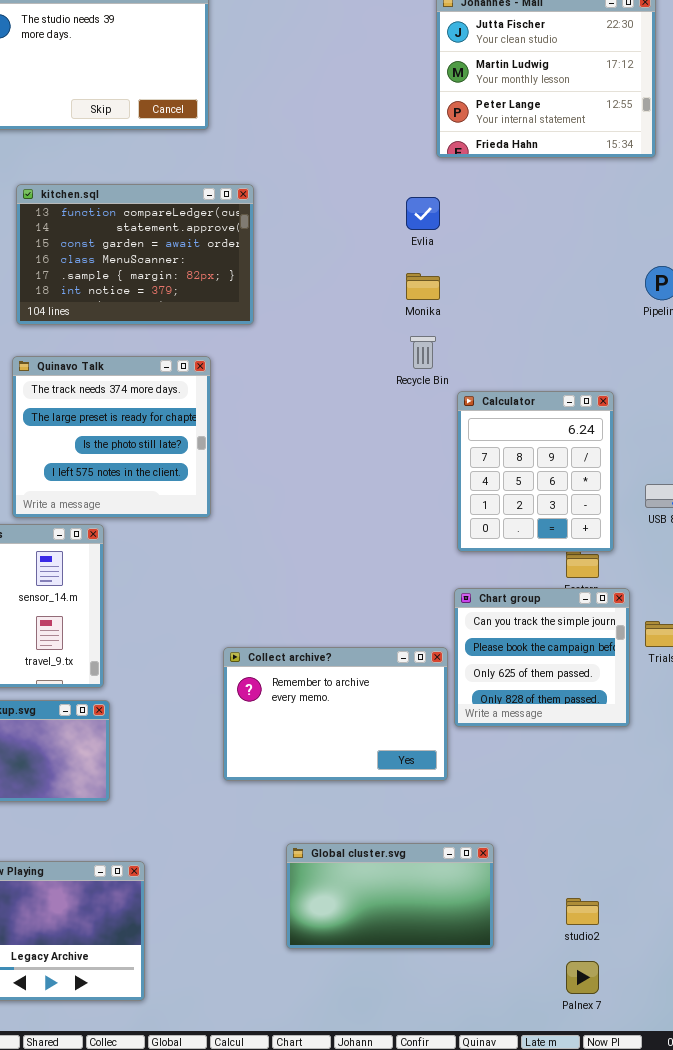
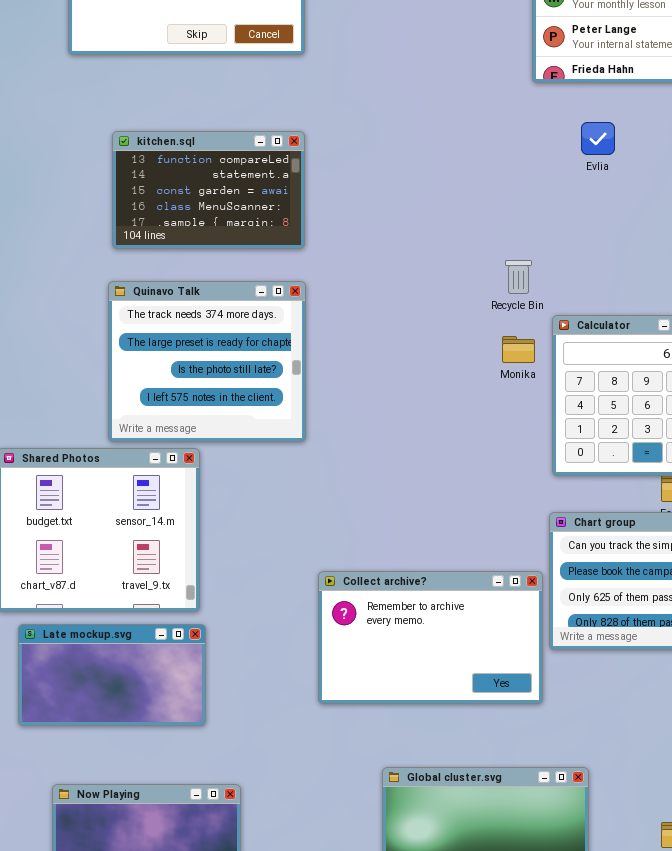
kitchen.sql: [16,184,254,325] -> [112,131,305,249], resized
Evlia: [406,197,440,230] -> [581,122,615,155], moved
Monika: [406,273,440,300] -> [502,336,535,363], moved

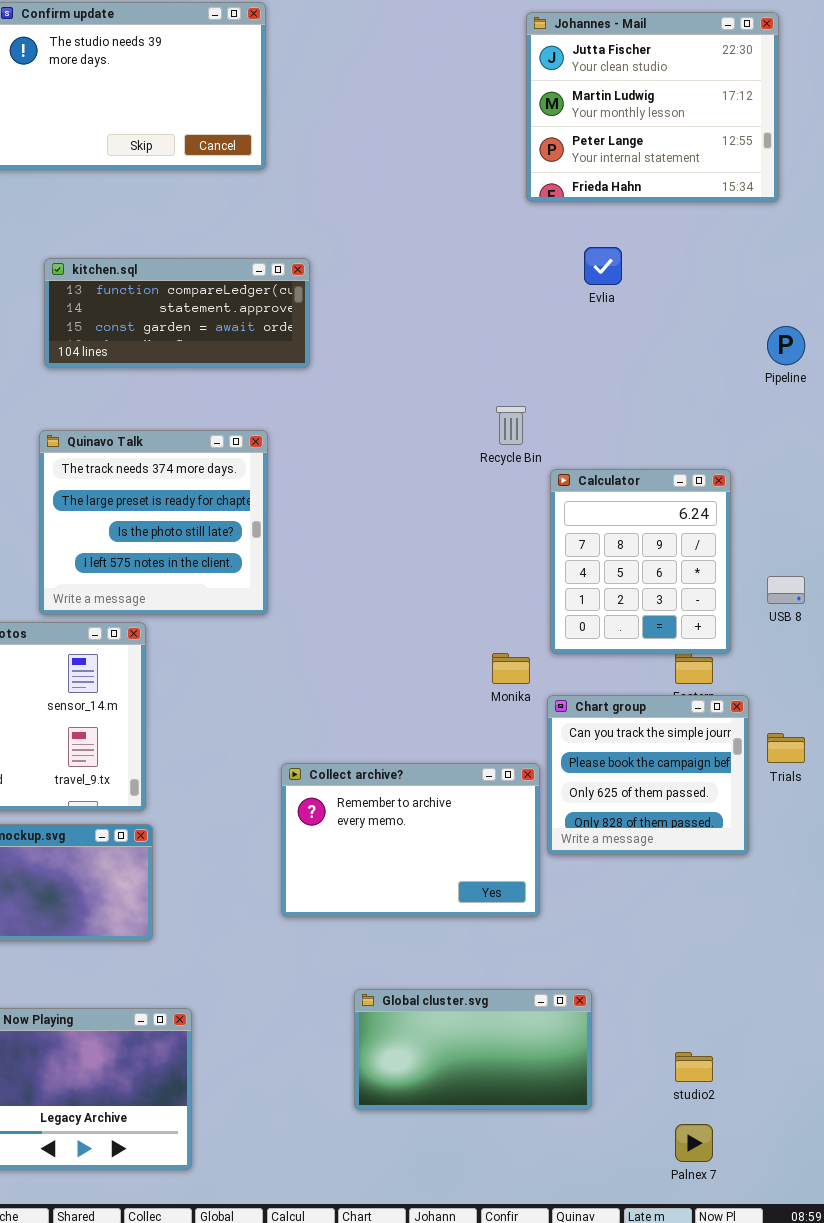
kitchen.sql: [112,131,305,249] -> [44,258,310,368], resized
Monika: [502,336,535,363] -> [492,653,530,684], moved

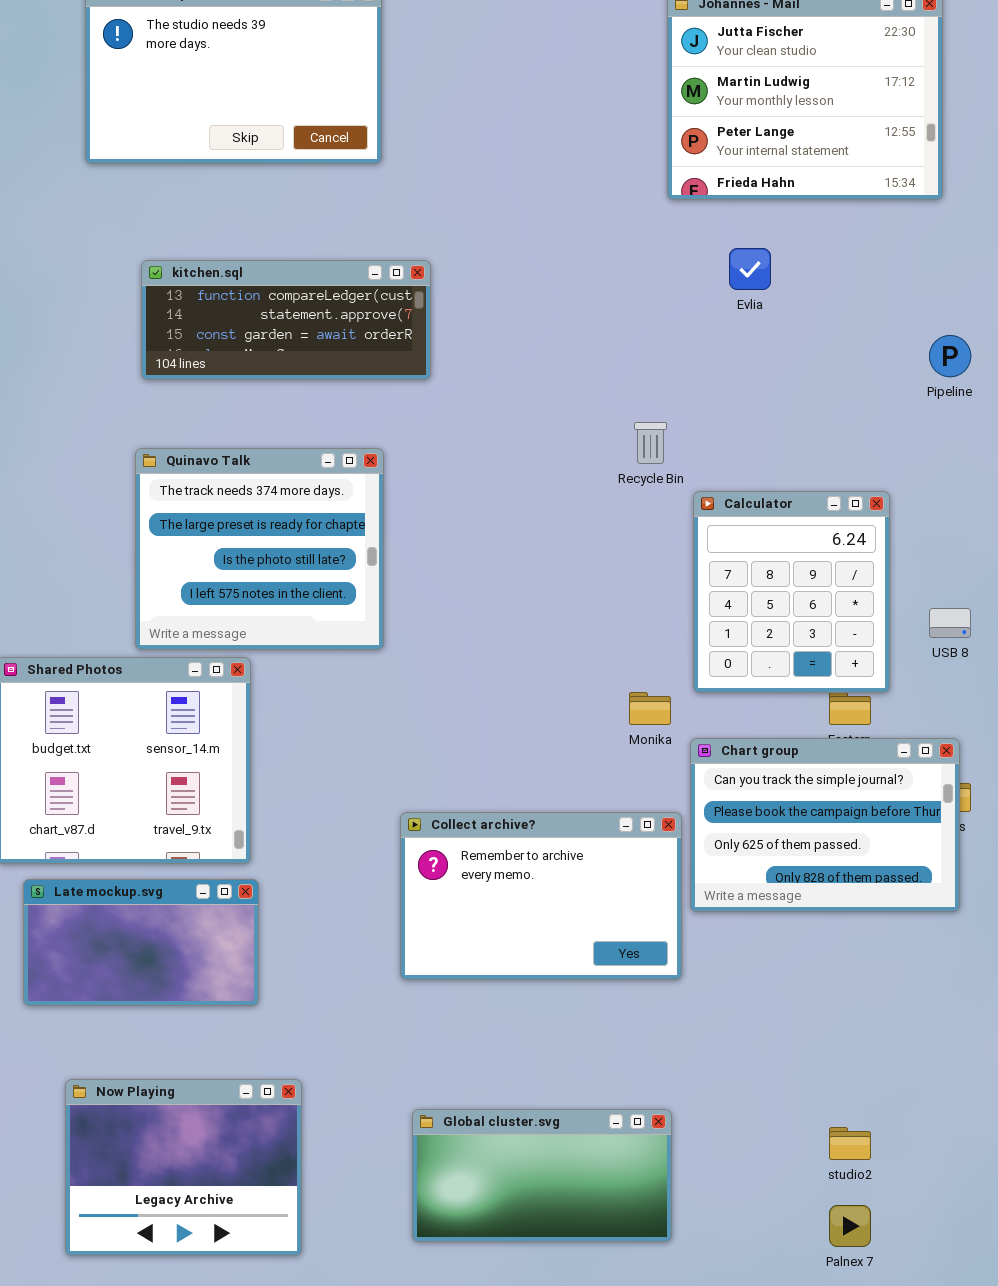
Chart group: [547,695,749,855] -> [690,738,960,912], resized
Global cluster.svg: [354,989,592,1110] -> [412,1109,672,1242], moved

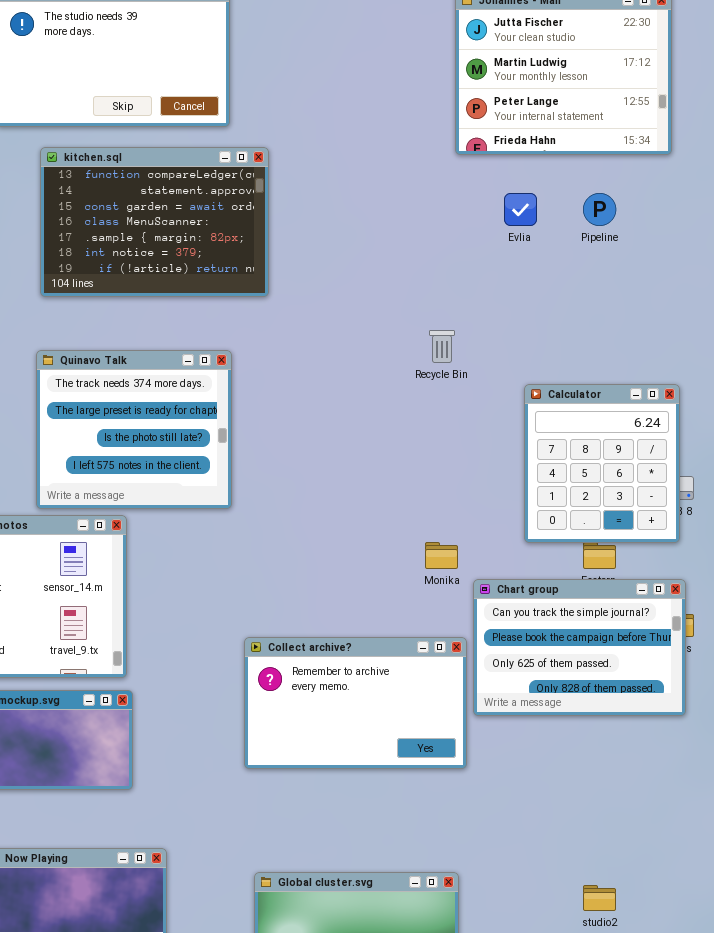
kitchen.sql: [141,260,431,380] -> [40,147,269,297], resized
Pipeline: [929,335,971,377] -> [583,193,616,226], moved
Calculator: [693,491,890,693] -> [524,384,680,543], moved

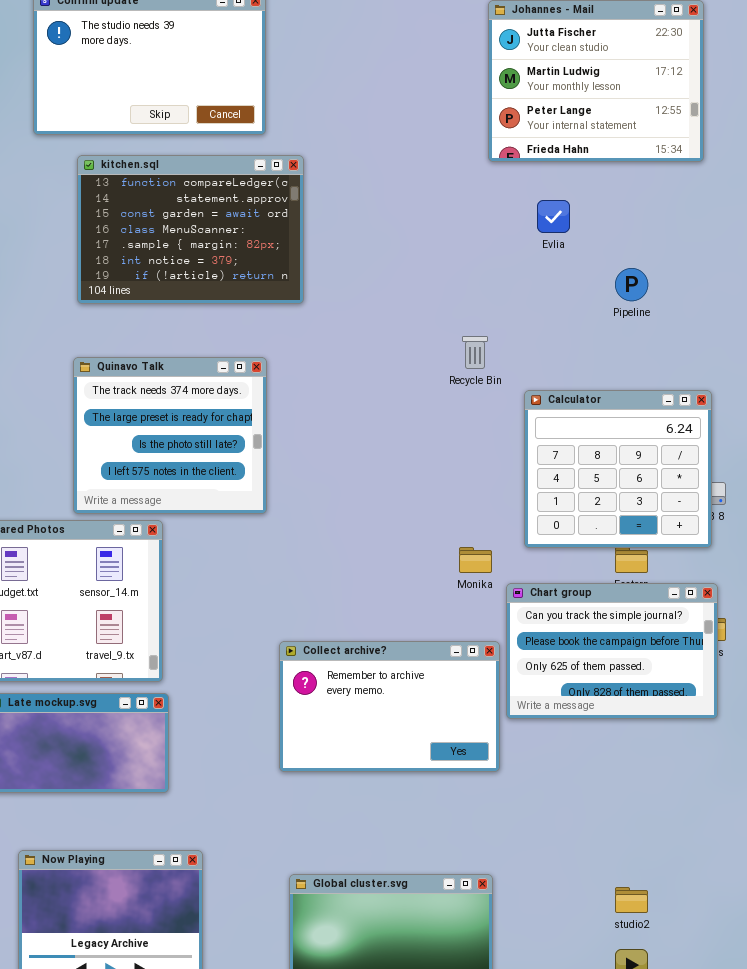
Pipeline: [583,193,616,226] -> [615,268,648,301], moved
Calculator: [524,384,680,543] -> [524,390,712,548], resized

